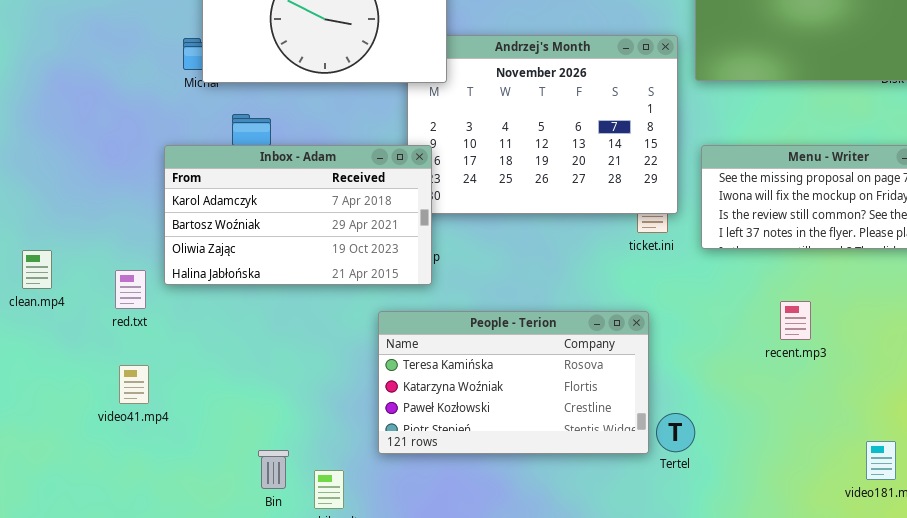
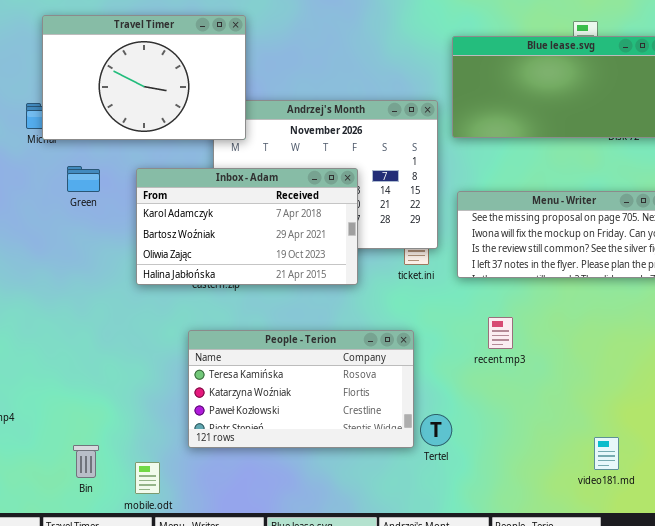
Inbox - Adam: [164,145,432,285] -> [136,168,358,285], moved
recent.mp3: [780,301,811,340] -> [488,317,513,349], moved
Bin: [258,450,289,489] -> [73,445,99,478], moved

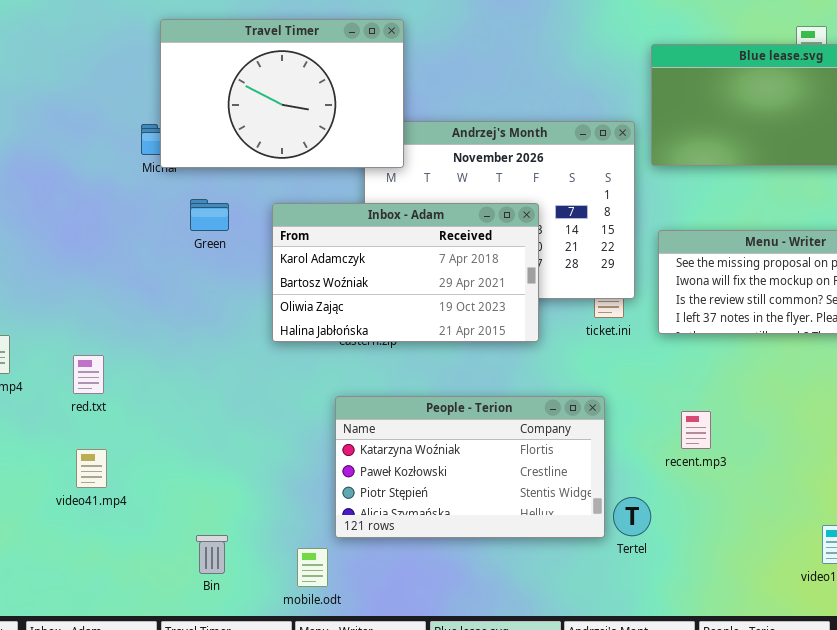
recent.mp3: [488,317,513,349] -> [681,411,711,449], moved
People - Terion: [188,330,414,448] -> [335,396,605,538], scrolled down 1 row
mobile.odt: [135,462,160,494] -> [297,548,328,587], moved

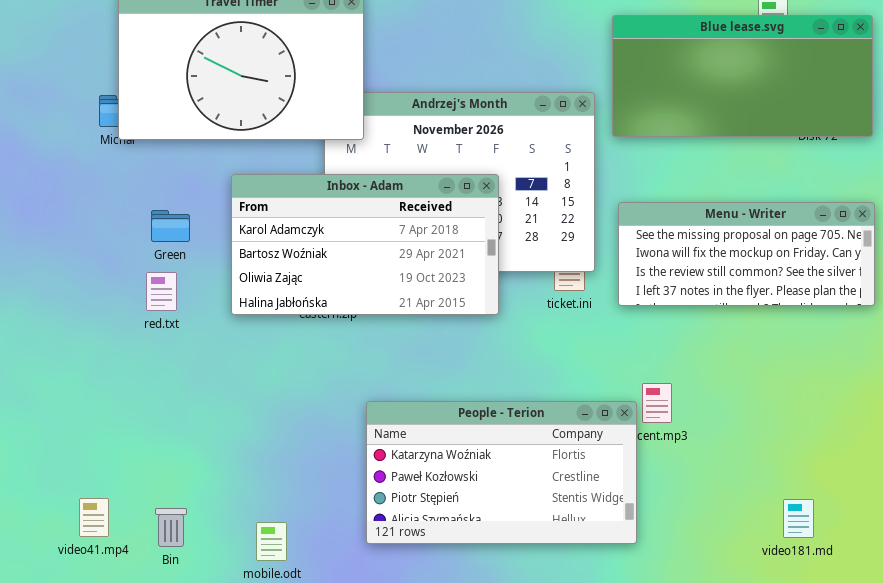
Green: [190,199,229,231] -> [151,210,190,242], moved
red.txt: [73,355,104,394] -> [146,272,177,311], moved
People - Terion: [335,396,605,538] -> [366,401,637,544], moved
video41.mp4: [76,449,107,488] -> [79,498,109,537], moved

